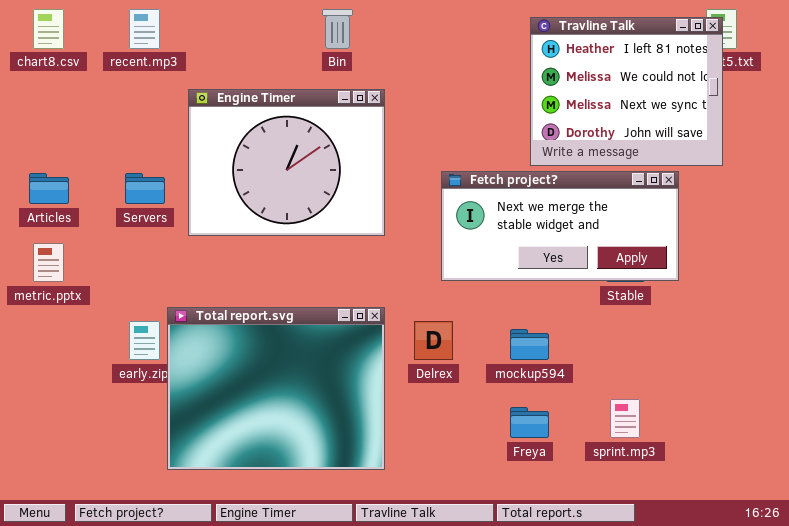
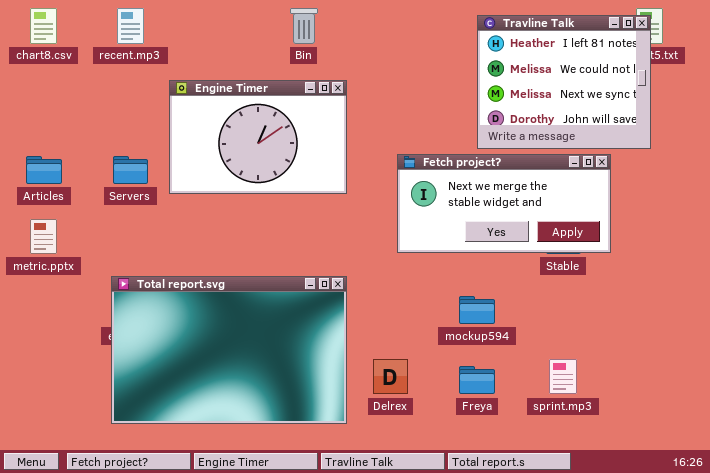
Engine Timer: [188,89,385,236] -> [169,80,347,194], resized
Total report.svg: [167,307,385,470] -> [111,276,347,424], resized
Delrex: [414,321,453,360] -> [373,359,408,394], moved

